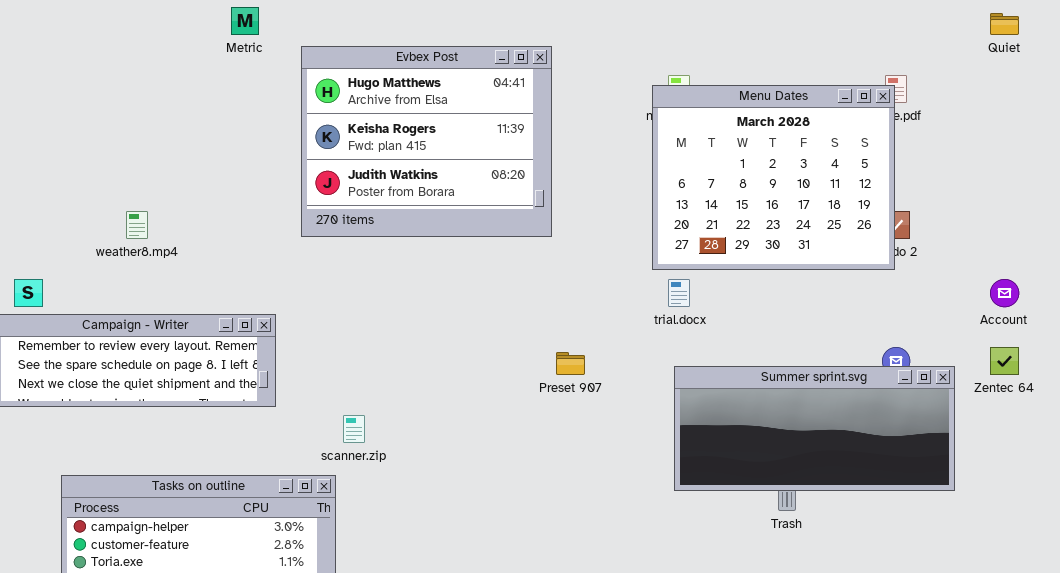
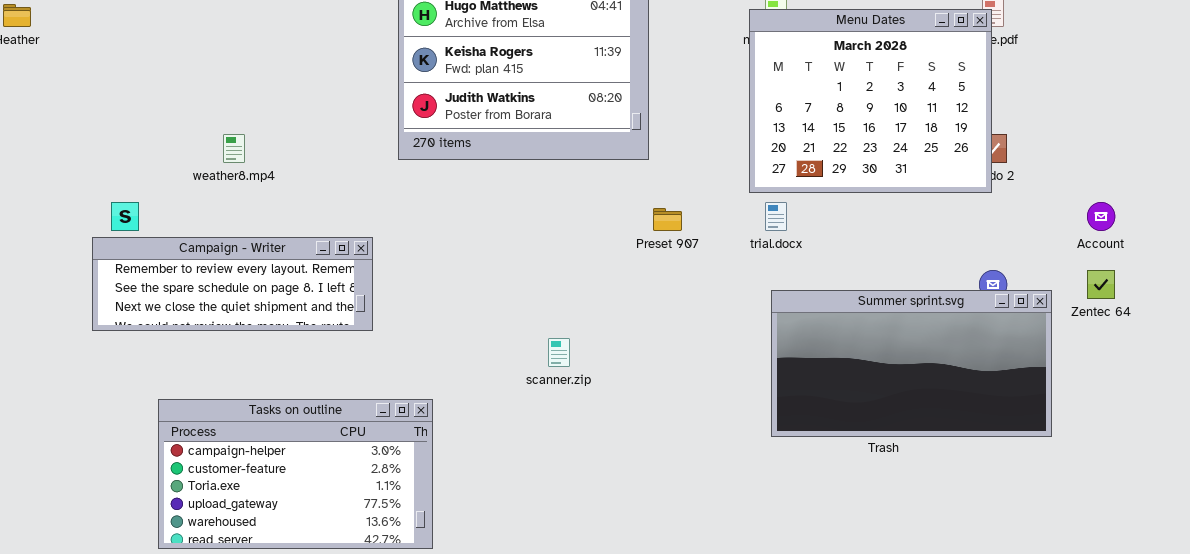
Preset 907: [556,352,585,375] -> [653,208,682,231], moved
Summer sprint.svg: [674,366,955,491] -> [771,290,1052,437], resized
scanner.zip: [343,415,365,443] -> [548,338,570,367], moved

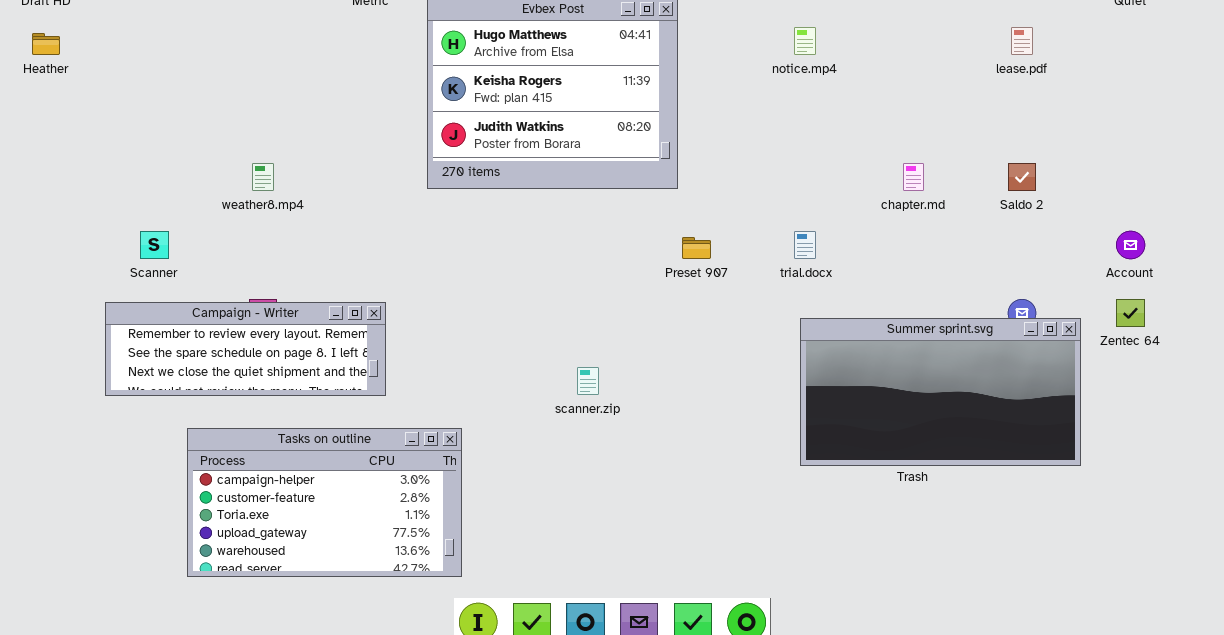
Menu Dates: [749,9,992,193] -> none, closed
Campaign - Writer: [92,237,373,331] -> [105,302,386,396], moved

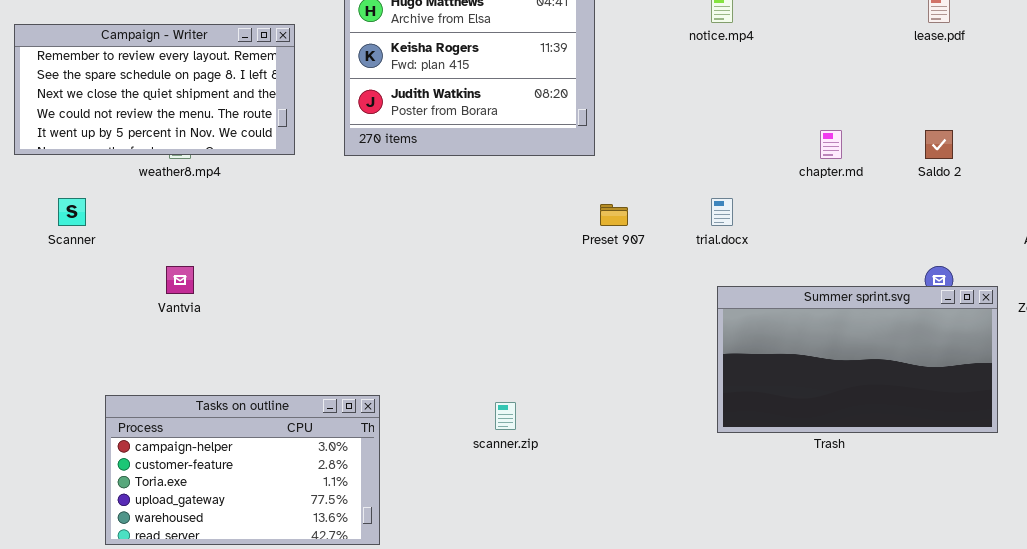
Campaign - Writer: [105,302,386,396] -> [14,24,295,155], moved, resized
scanner.zip: [577,367,599,395] -> [495,402,516,430], moved

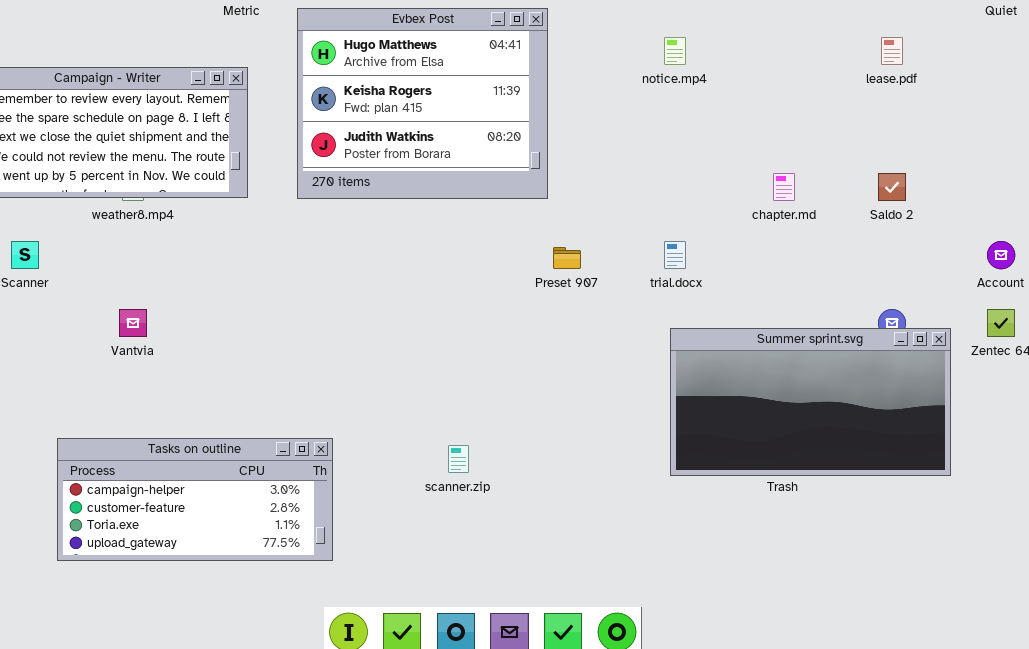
Tasks on outline: [105,395,380,545] -> [57,438,333,561], resized

